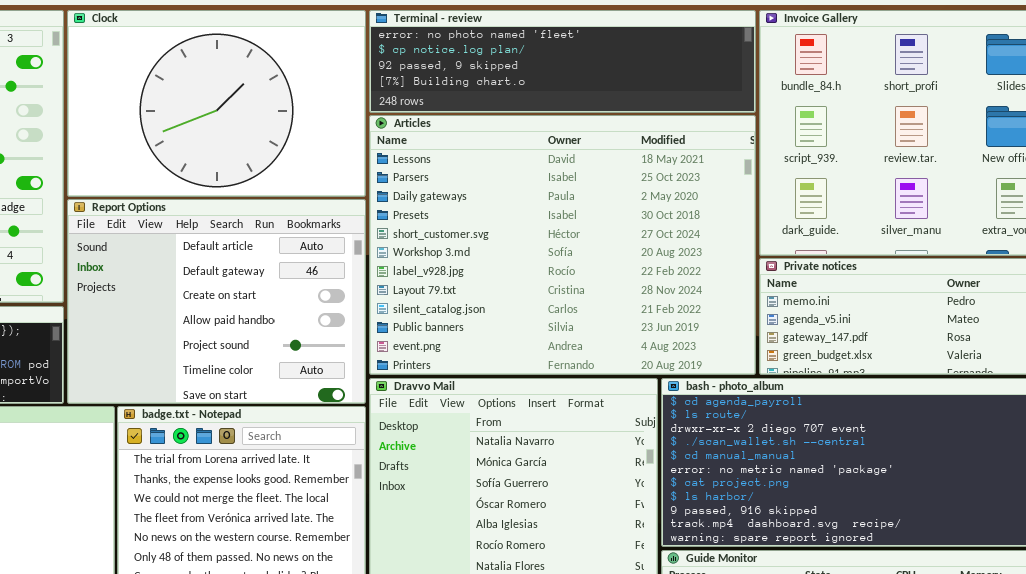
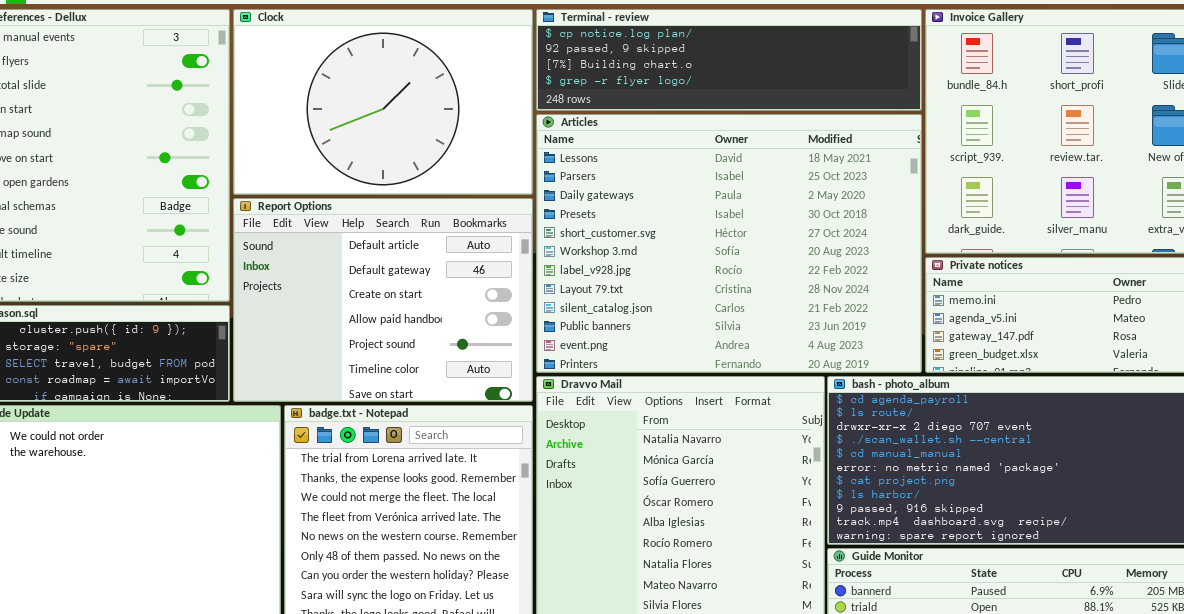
Terminal - review: [369,10,756,113] -> [536,9,922,111], scrolled down 1 row

